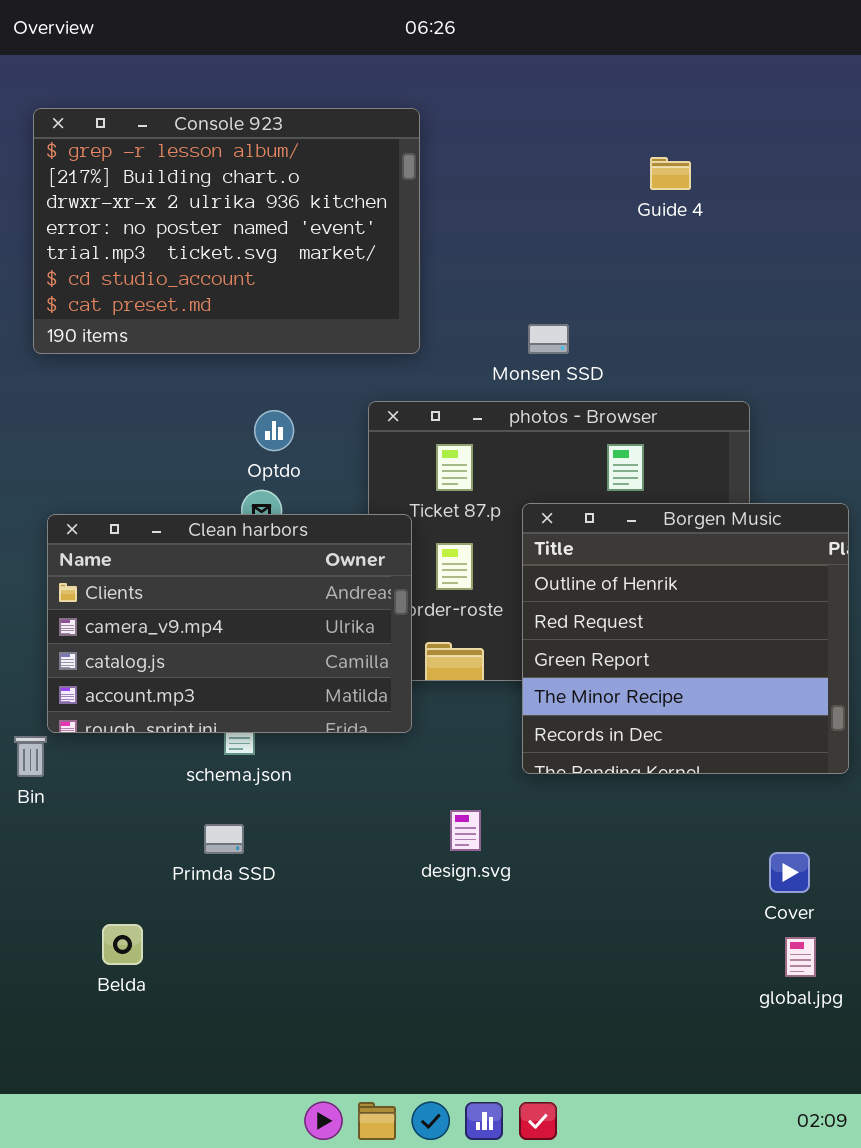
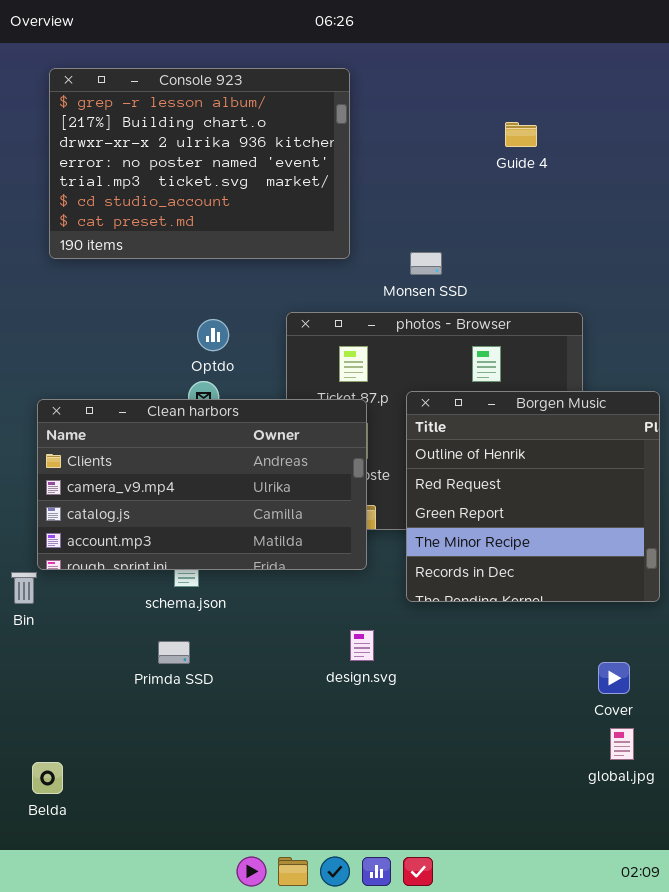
Console 923: [33,108,420,354] -> [49,68,350,259], moved
Clean harbors: [47,514,412,733] -> [37,399,367,570], resized
Belda: [102,924,143,965] -> [32,762,63,794], moved

